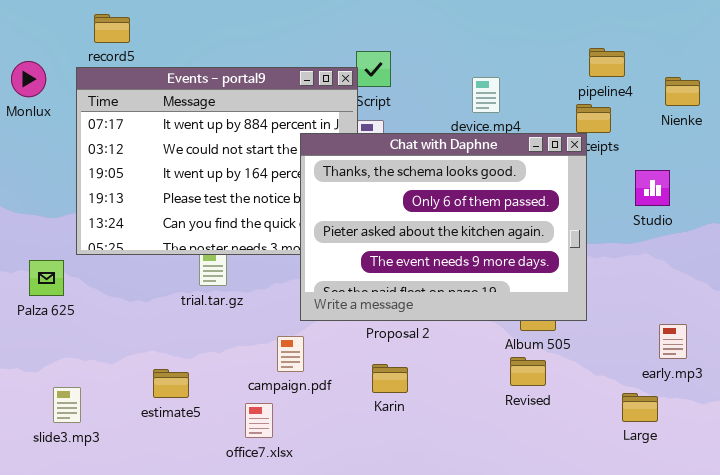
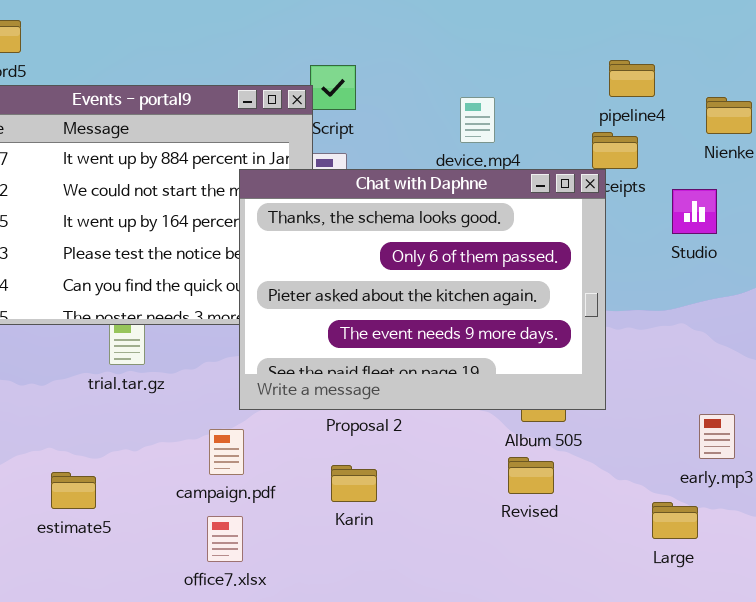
Studio: [635,170,670,206] -> [672,189,717,234], moved
office7.xlsx: [245,403,273,438] -> [207,516,243,562], moved

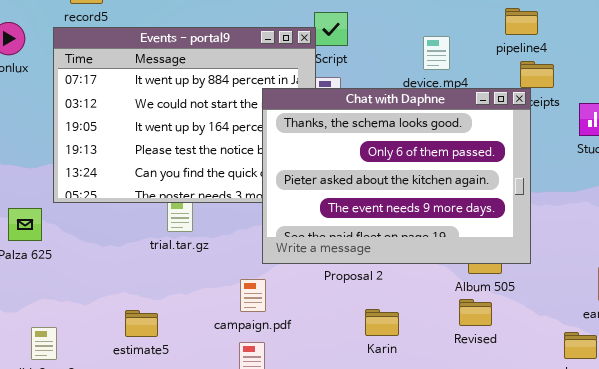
pipeline4: [609,60,655,97] -> [505,8,538,35], moved
Karin: [331,465,377,502] -> [365,309,399,336], moved

